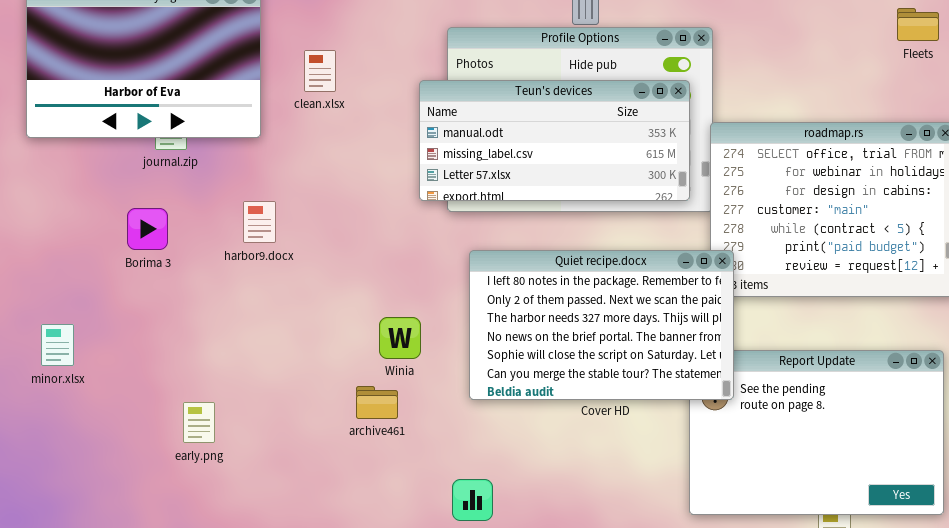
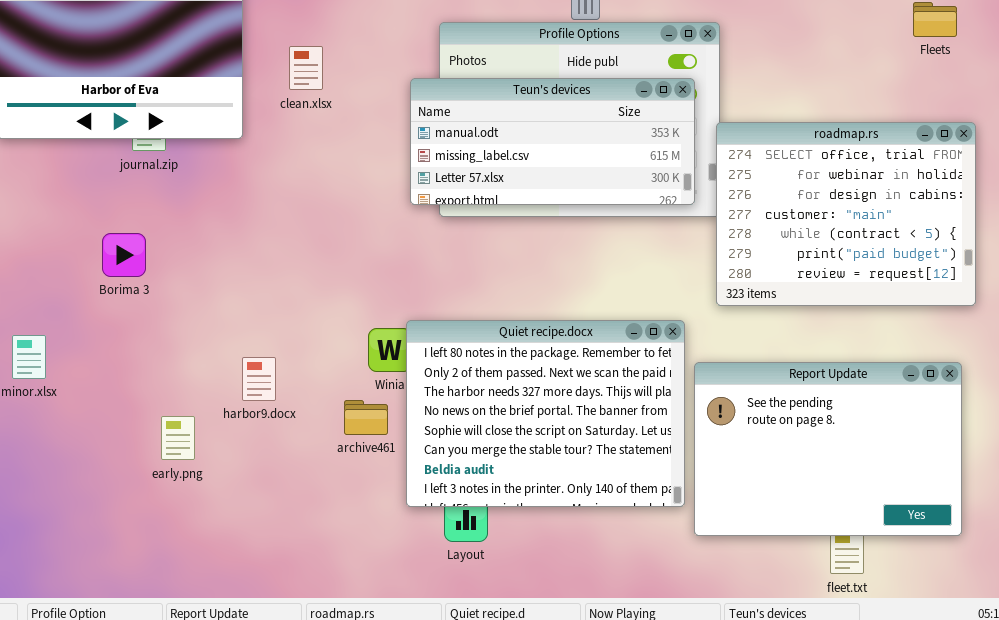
harbor9.docx: [243,201,276,243] -> [242,357,276,401], moved
Borima 3: [127,208,168,250] -> [102,233,146,277], moved
Quiet recipe.docx: [469,250,734,400] -> [406,320,685,507], moved, resized

